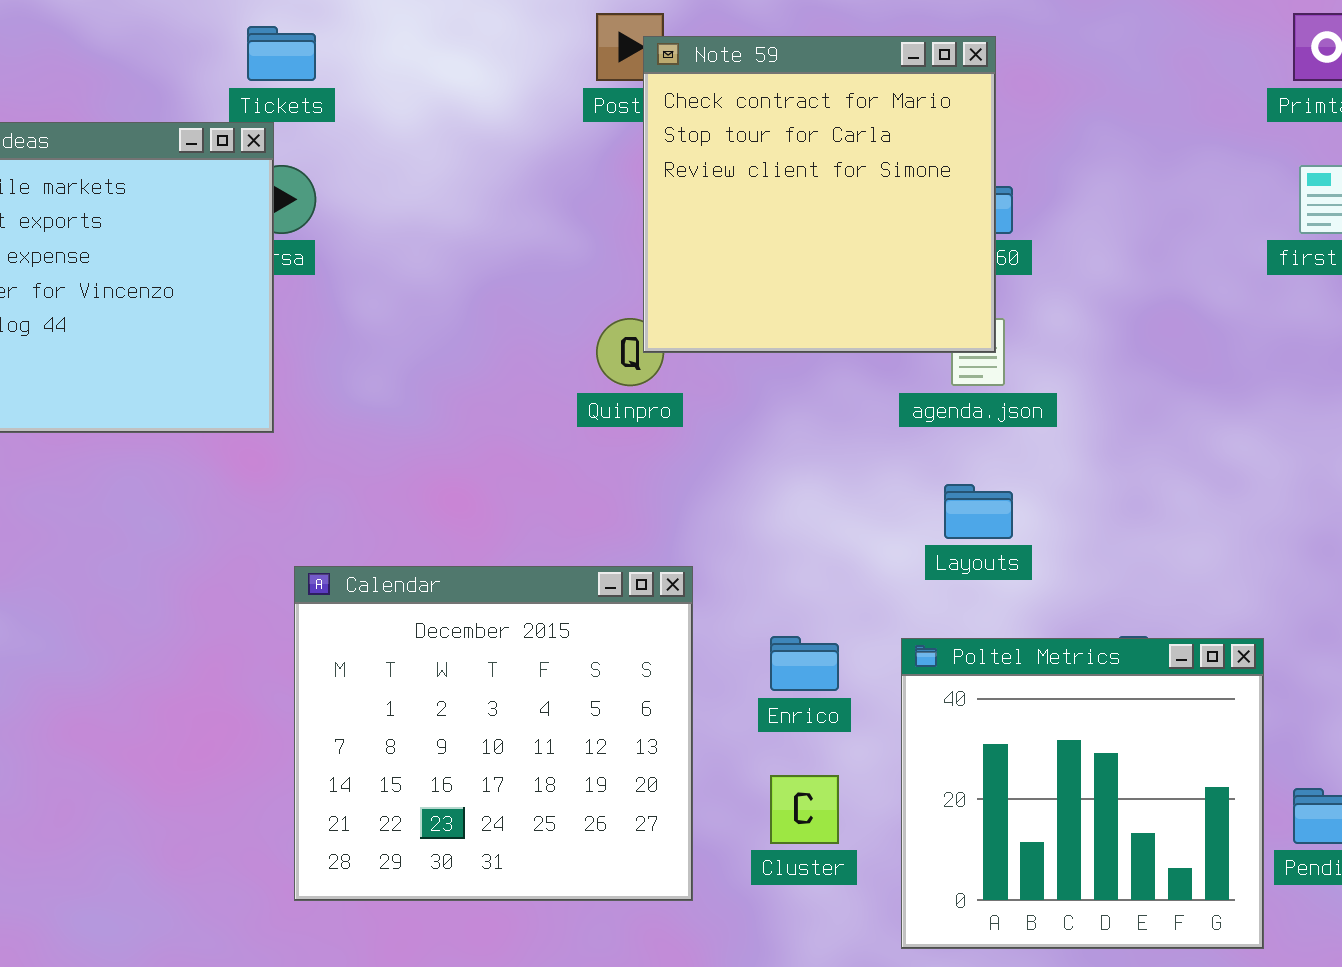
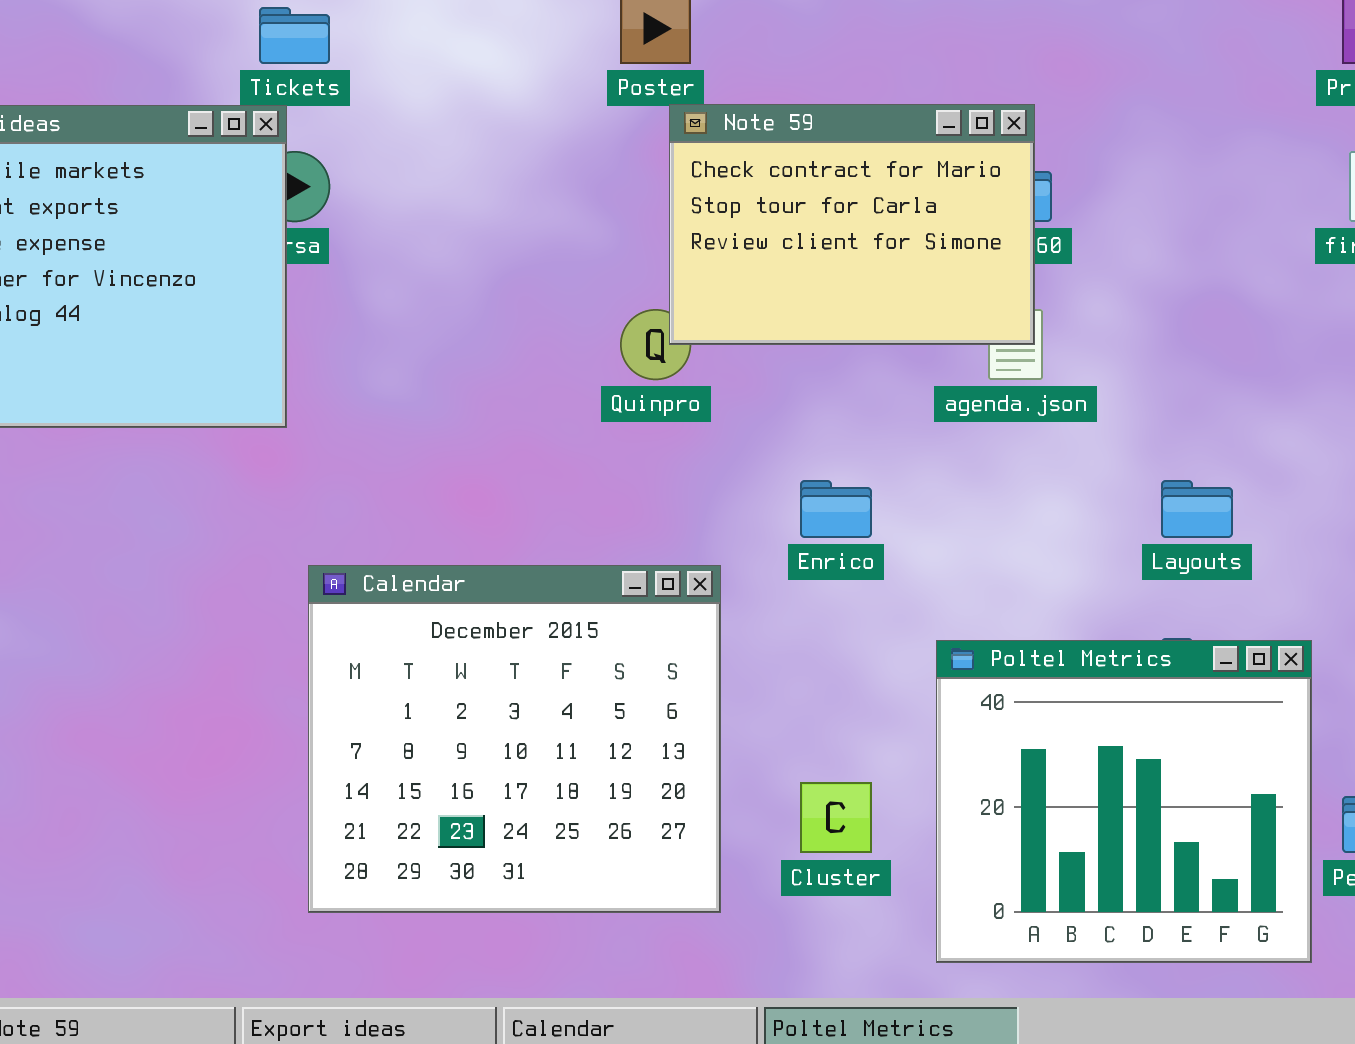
Note 59: [643,36,996,353] -> [669,104,1035,345], resized
Layouts: [944,484,1013,539] -> [1161,480,1233,538], moved
Enrico: [770,636,839,691] -> [800,480,872,538], moved

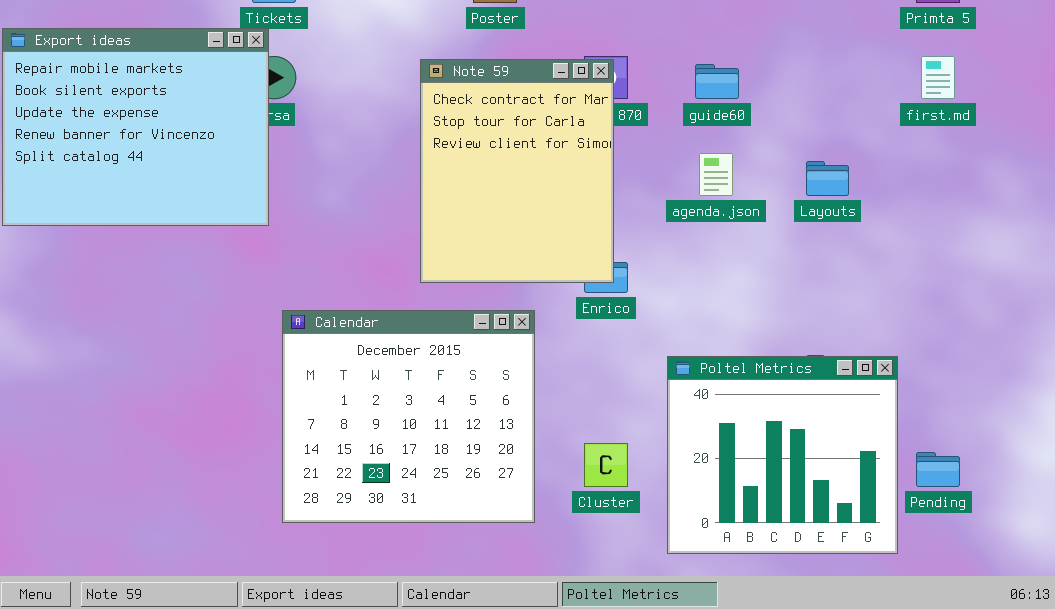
Note 59: [669,104,1035,345] -> [420,59,614,283], moved, resized
Layouts: [1161,480,1233,538] -> [806,161,849,196], moved

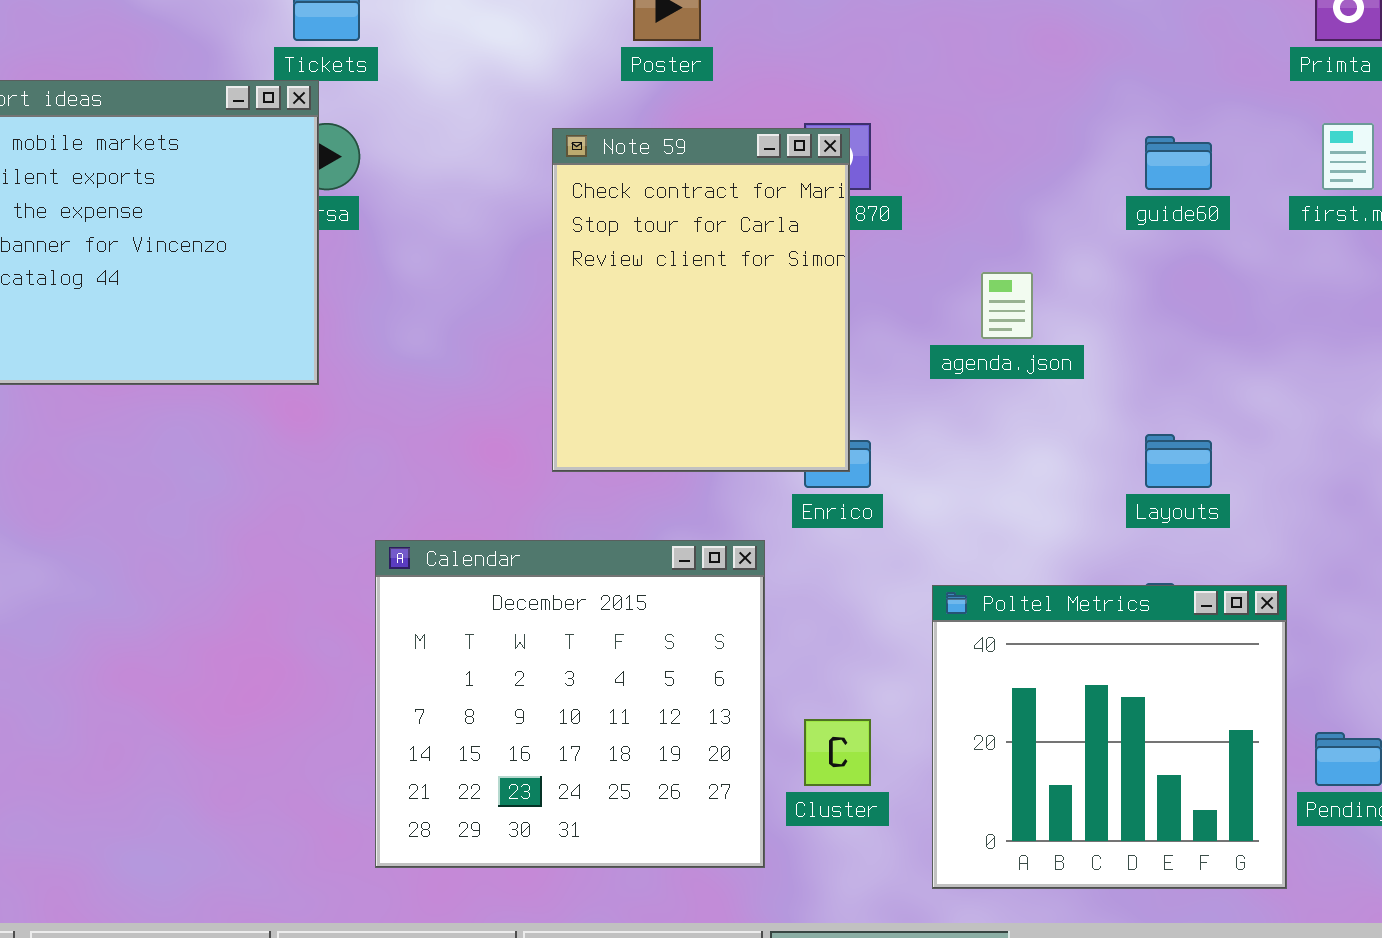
guide60: [695,64,739,99] -> [1145,136,1212,190], moved
Layouts: [806,161,849,196] -> [1145,434,1212,488], moved
Calendar: [282,310,535,523] -> [375,540,765,868], moved

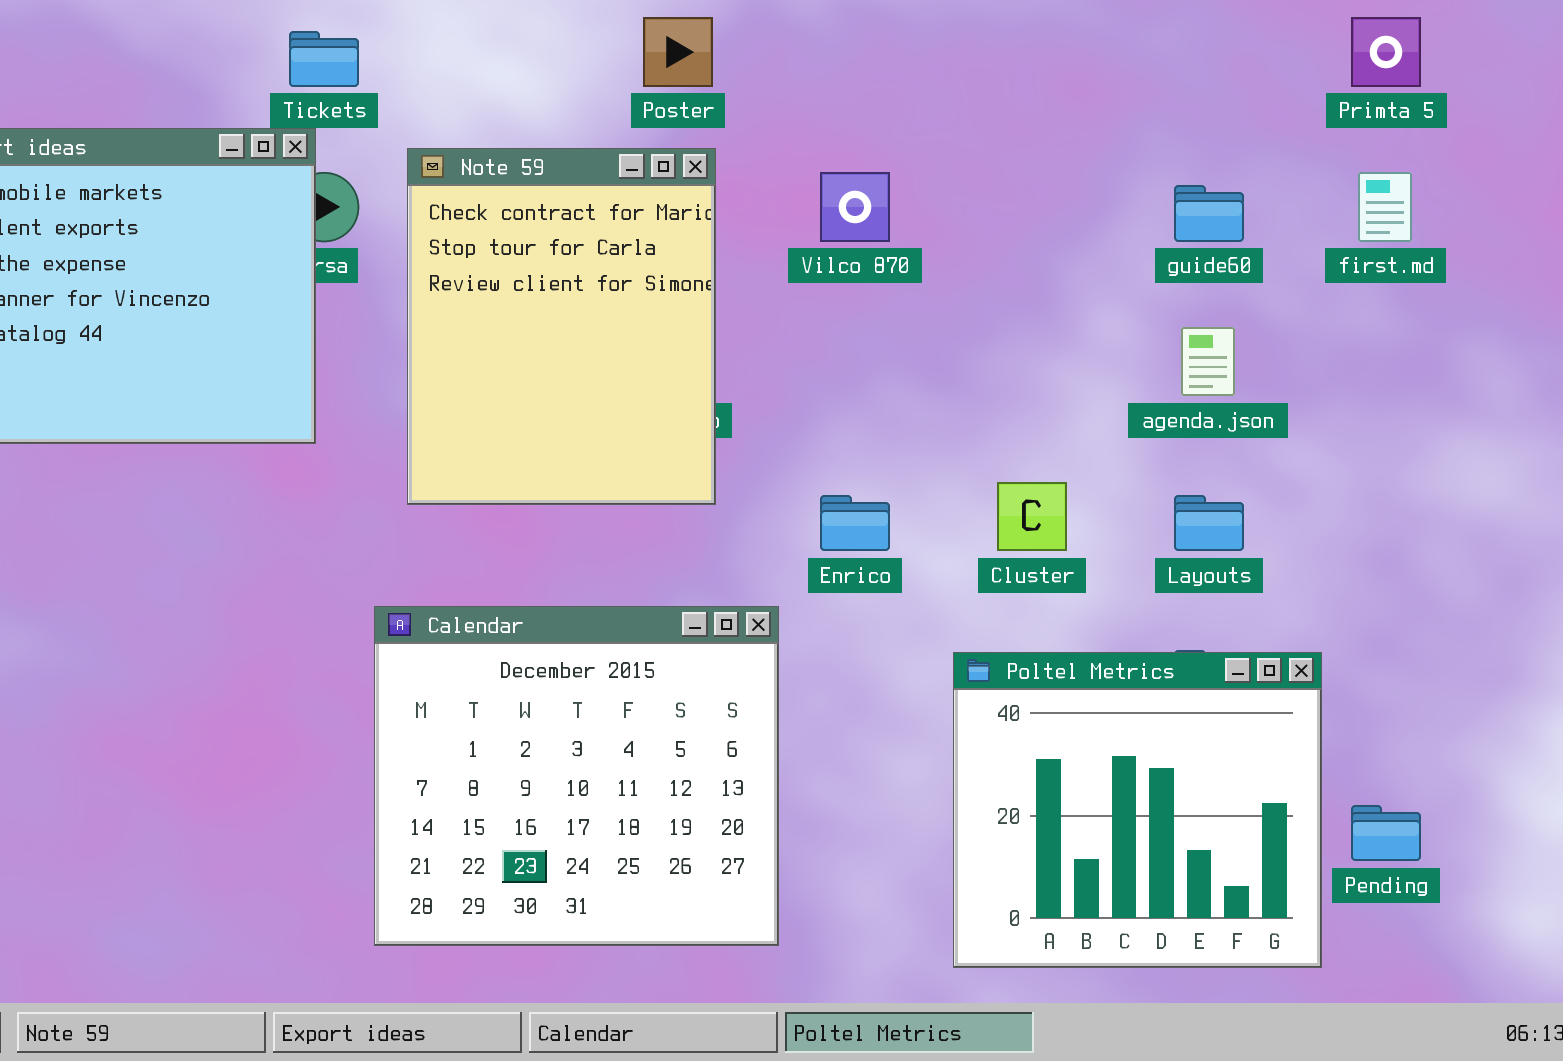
Note 59: [552,128,850,472] -> [407,148,716,505], moved
agenda.json: [981,272,1033,339] -> [1181,327,1235,396], moved
Cluster: [804,719,871,786] -> [997,482,1067,551], moved

